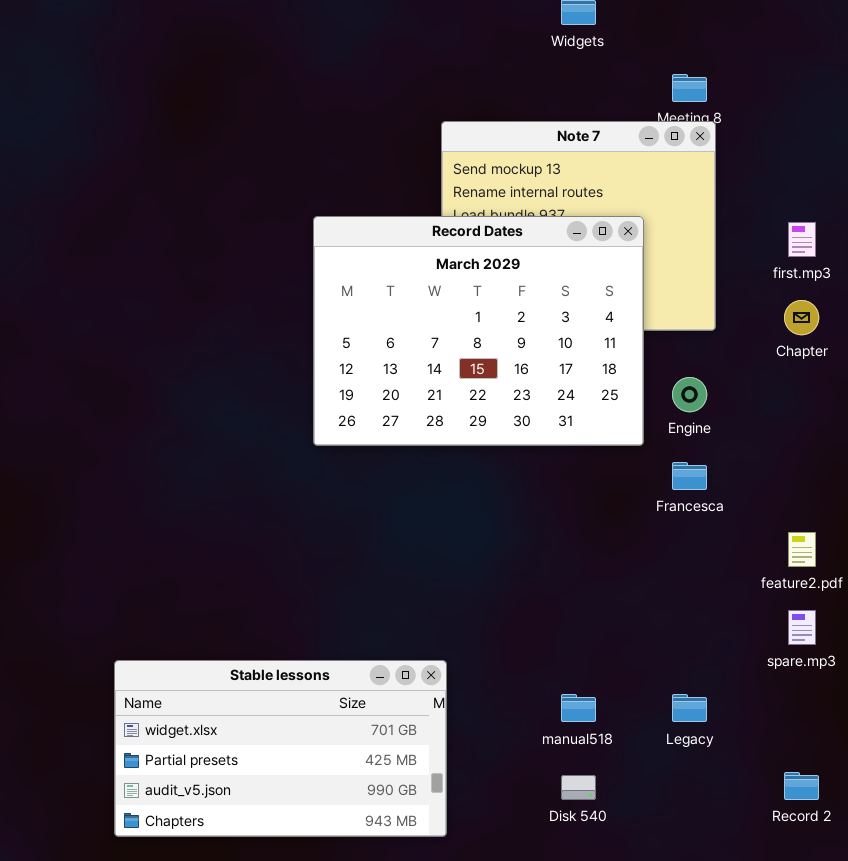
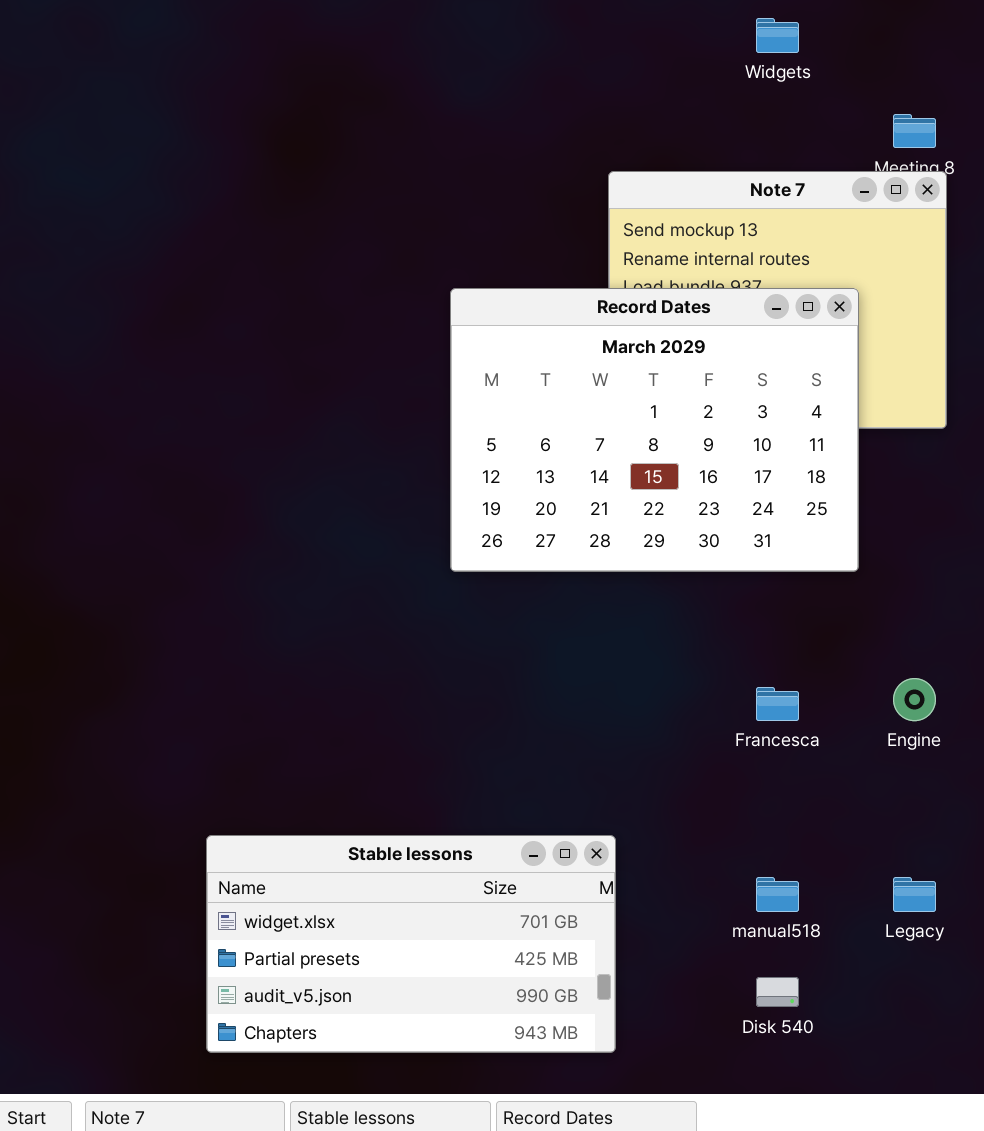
Engine: [672,377,707,412] -> [893,678,936,721], moved
Francesca: [672,462,707,490] -> [756,687,799,721], moved

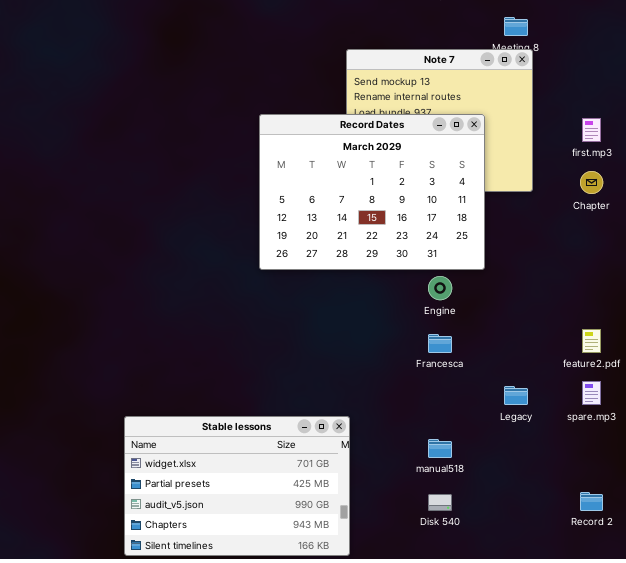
Engine: [893,678,936,721] -> [428,276,452,300], moved
Stable lessons: [206,835,616,1053] -> [124,416,350,556], resized
Legacy: [893,877,936,912] -> [504,386,528,405], moved

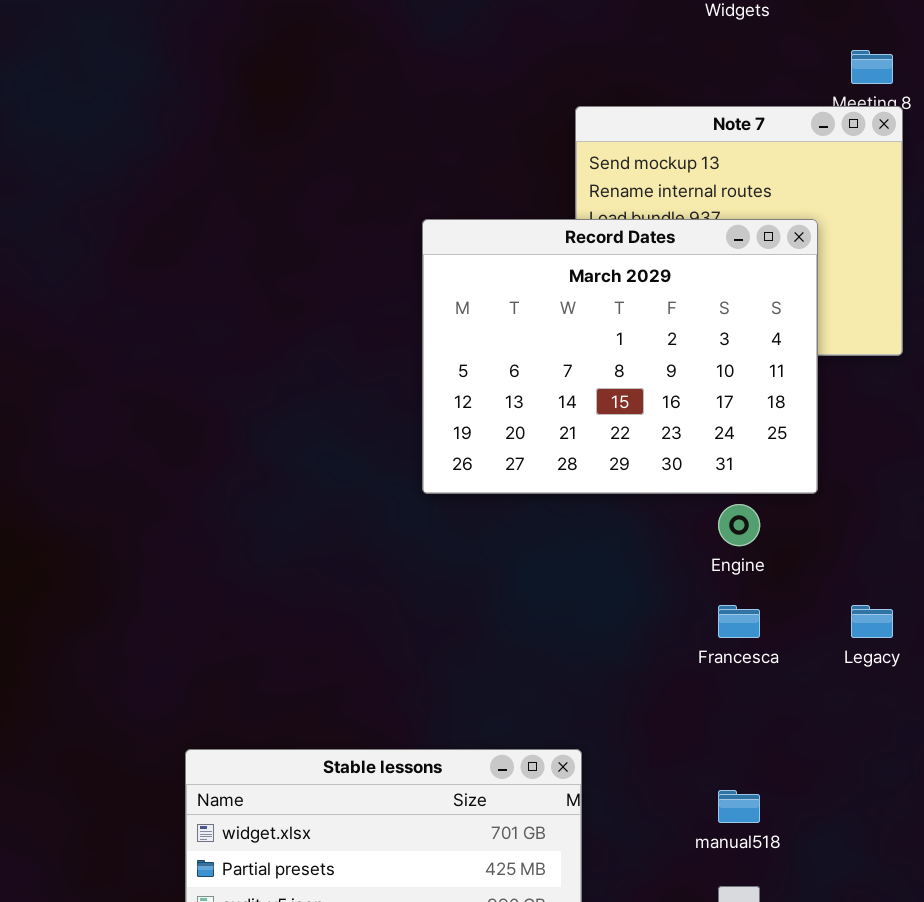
Legacy: [504,386,528,405] -> [851,605,893,638], moved

